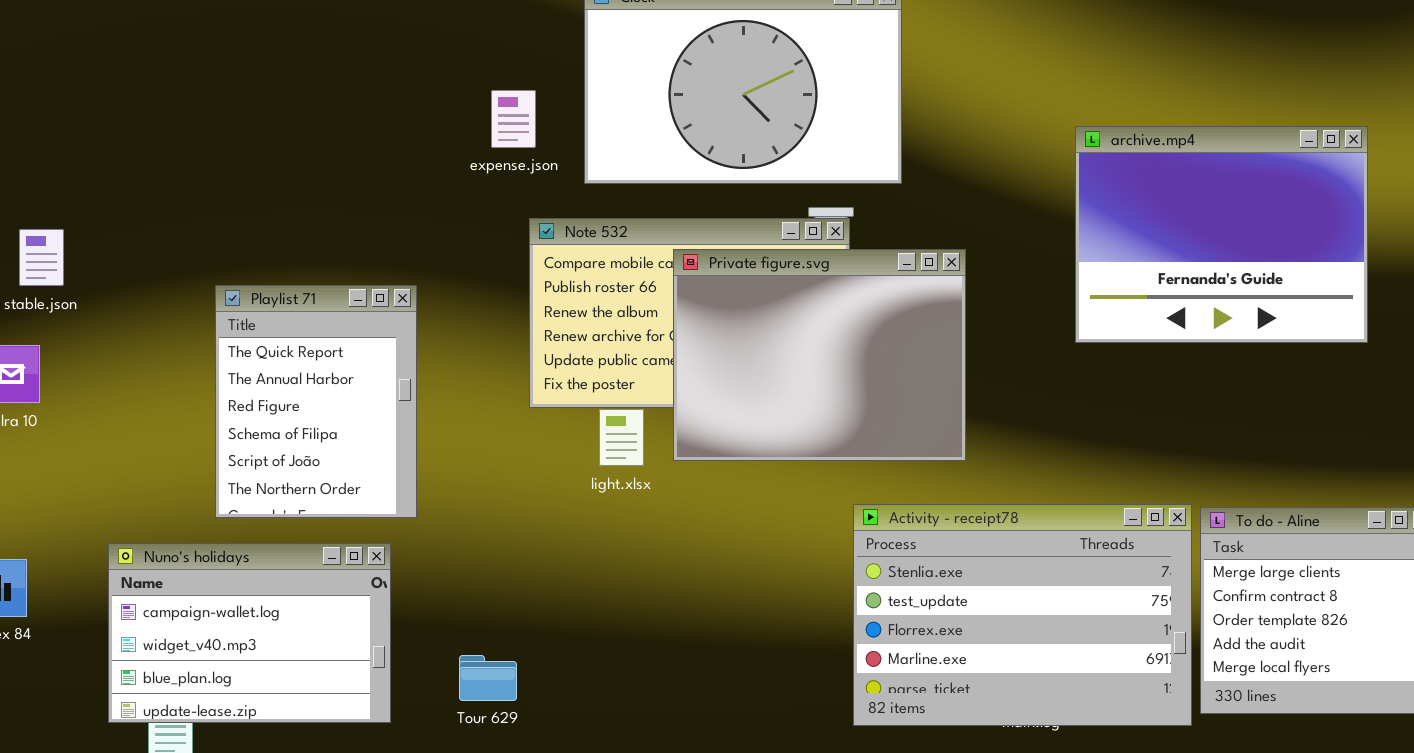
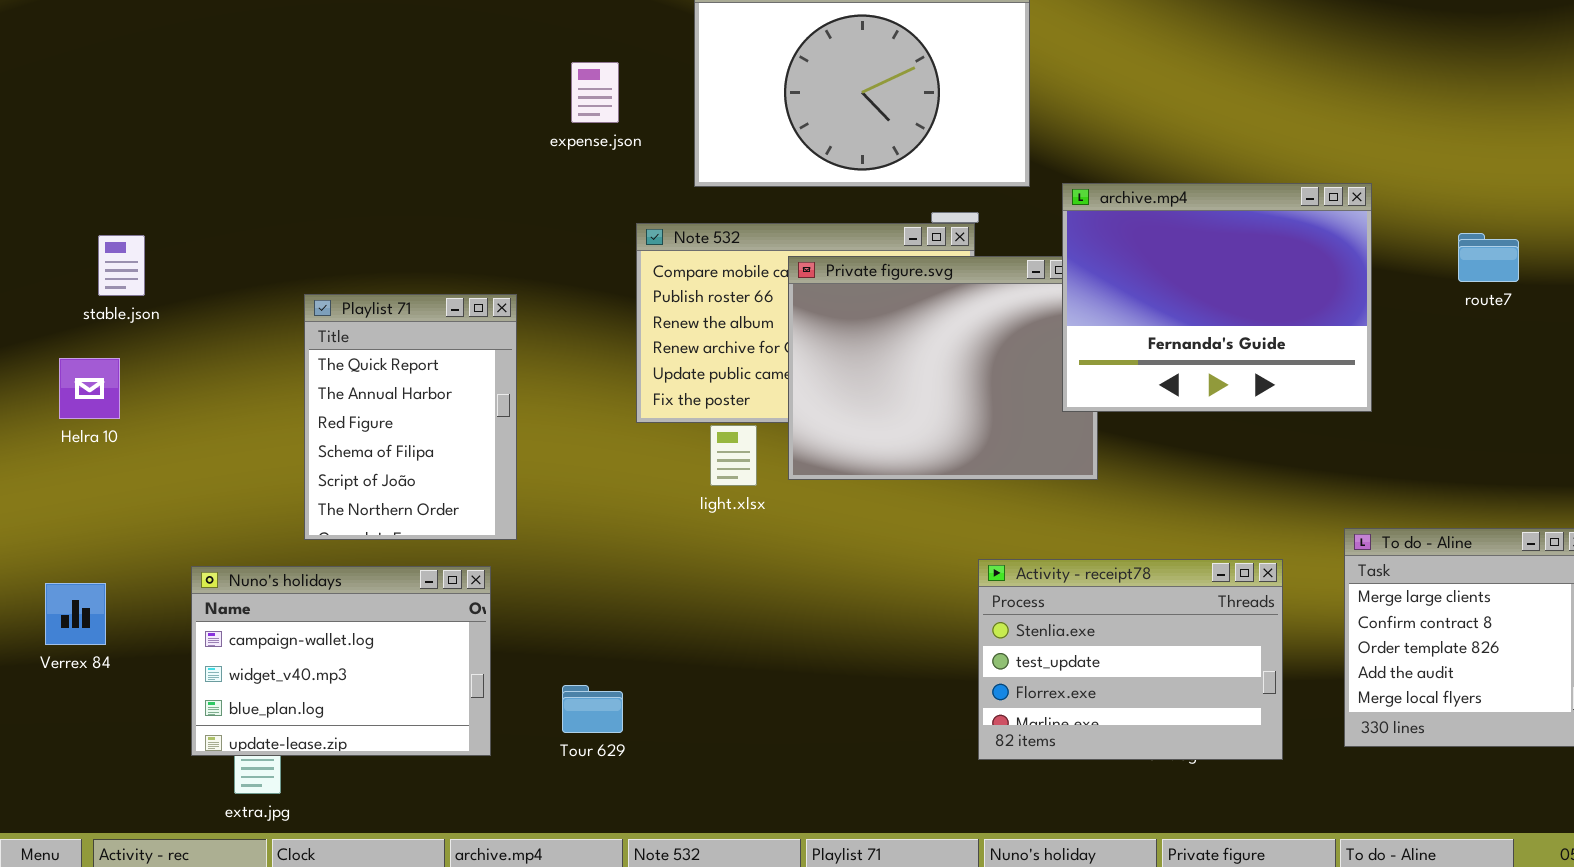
expense.json: [491,90,536,148] -> [571,62,619,123], moved
archive.mp4: [1075,126,1368,343] -> [1062,183,1372,412], moved
Activity - receipt78: [853,504,1192,726] -> [978,559,1283,760], resized

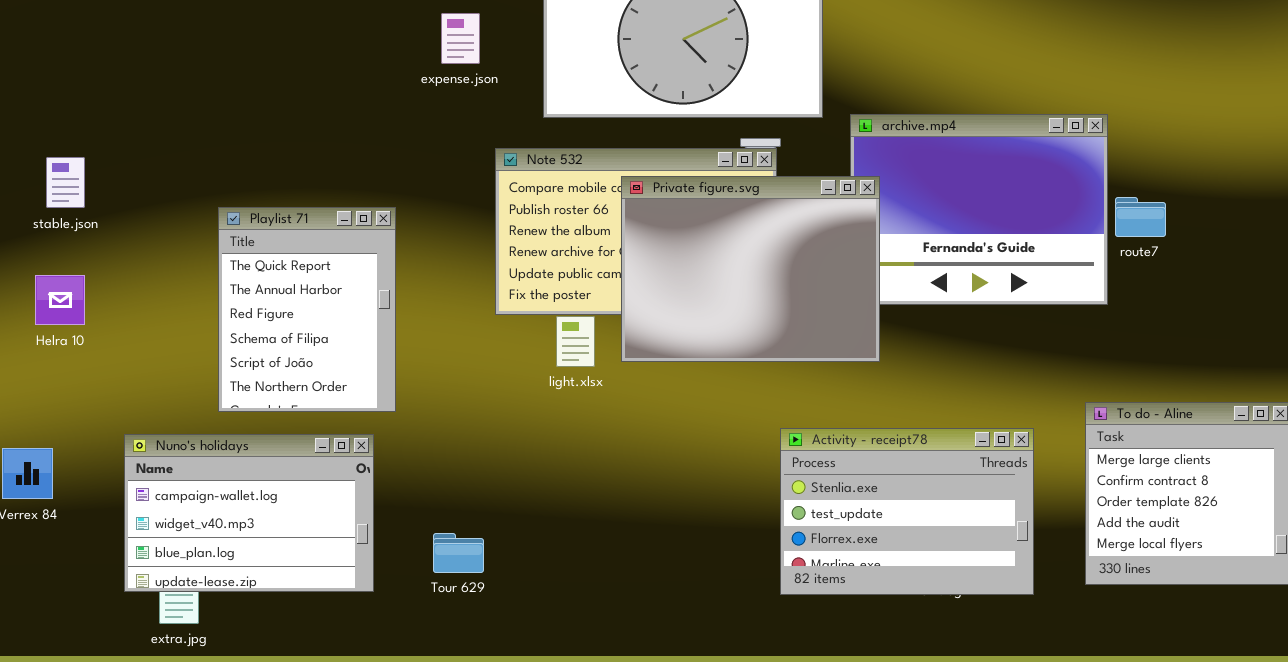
route7: [1458,233,1519,282] -> [1115,197,1166,237], moved
Private figure.svg: [788,256,1098,480] -> [621,176,880,362], raised
Helra 10: [59,358,120,419] -> [35,275,85,325], moved

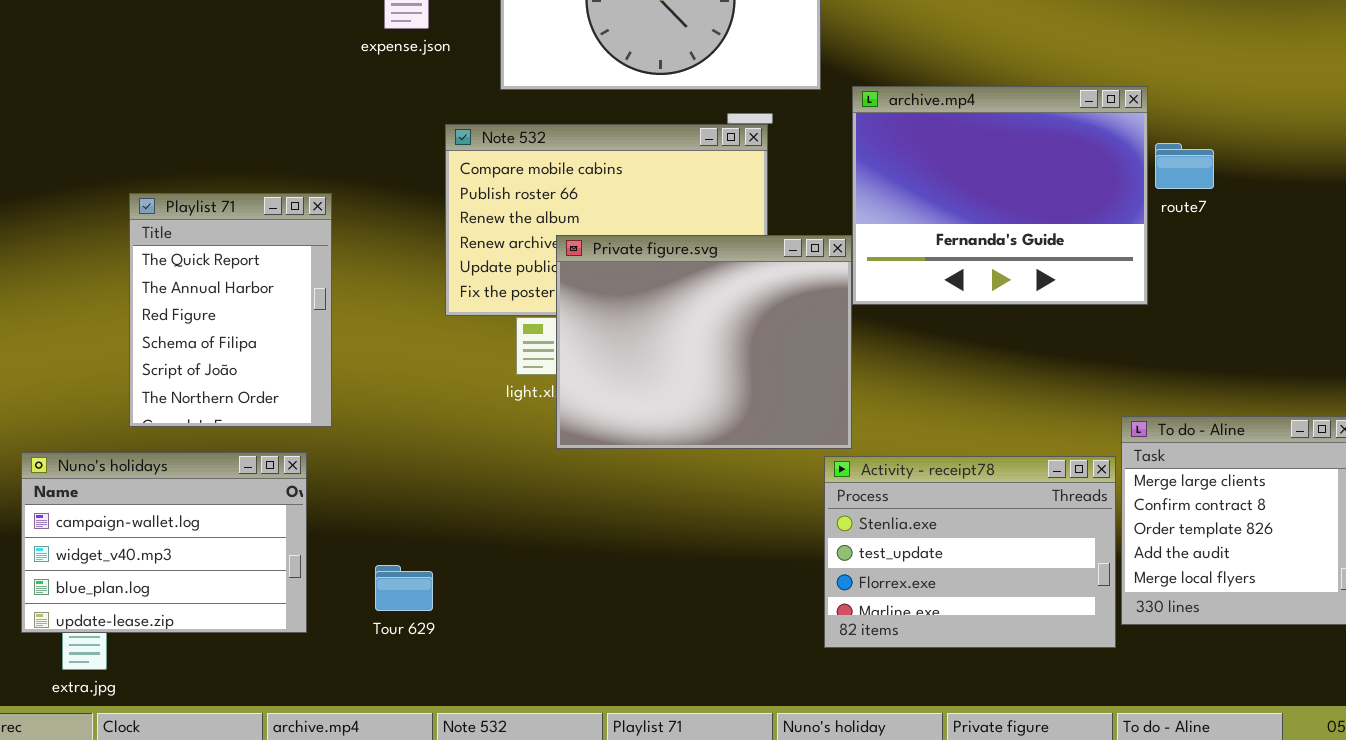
Private figure.svg: [621,176,880,362] -> [556,235,852,449], moved
route7: [1115,197,1166,237] -> [1155,143,1214,189], moved
Activity - receipt78: [780,428,1034,595] -> [824,456,1116,648], moved

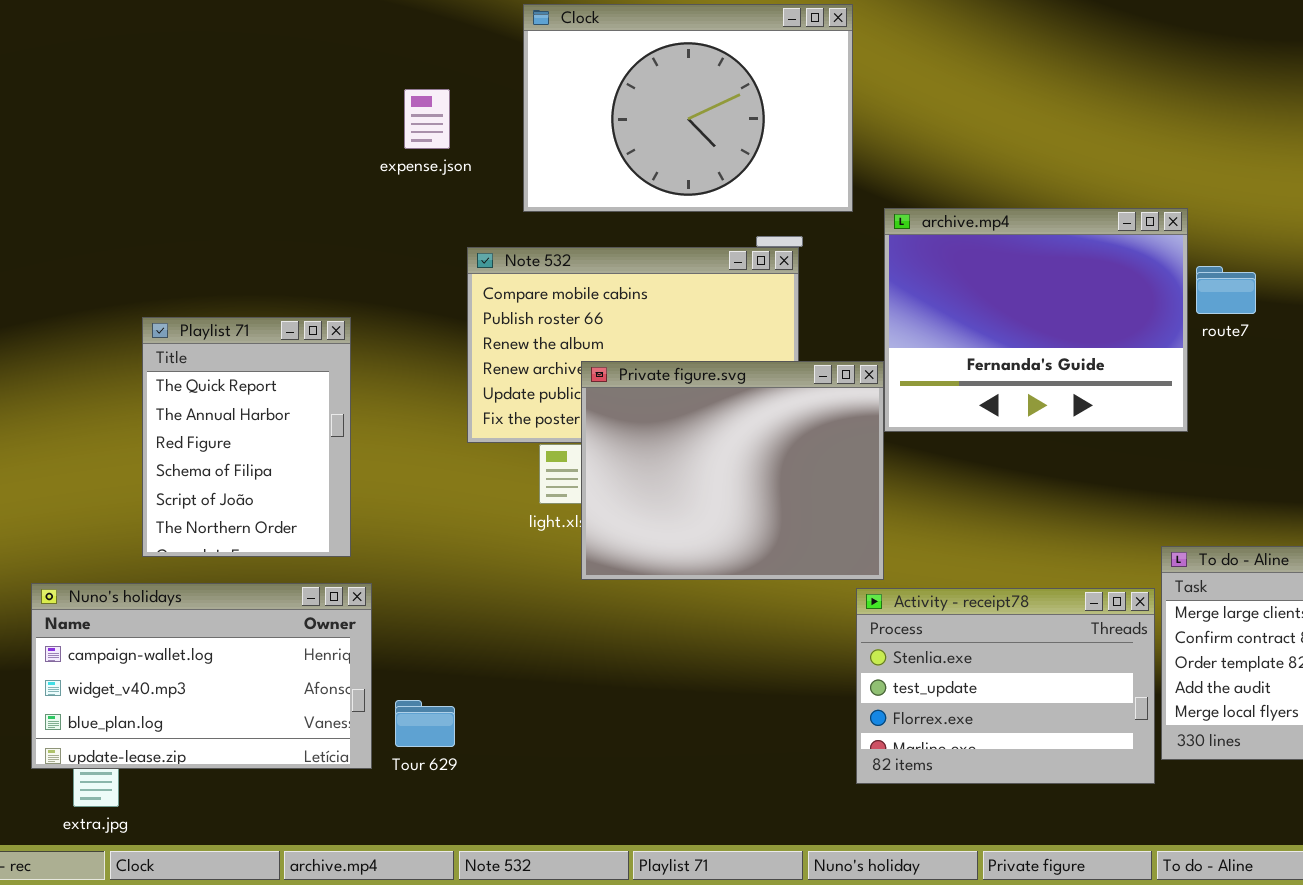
Nuno's holidays: [21,452,307,633] -> [31,583,372,769], resized

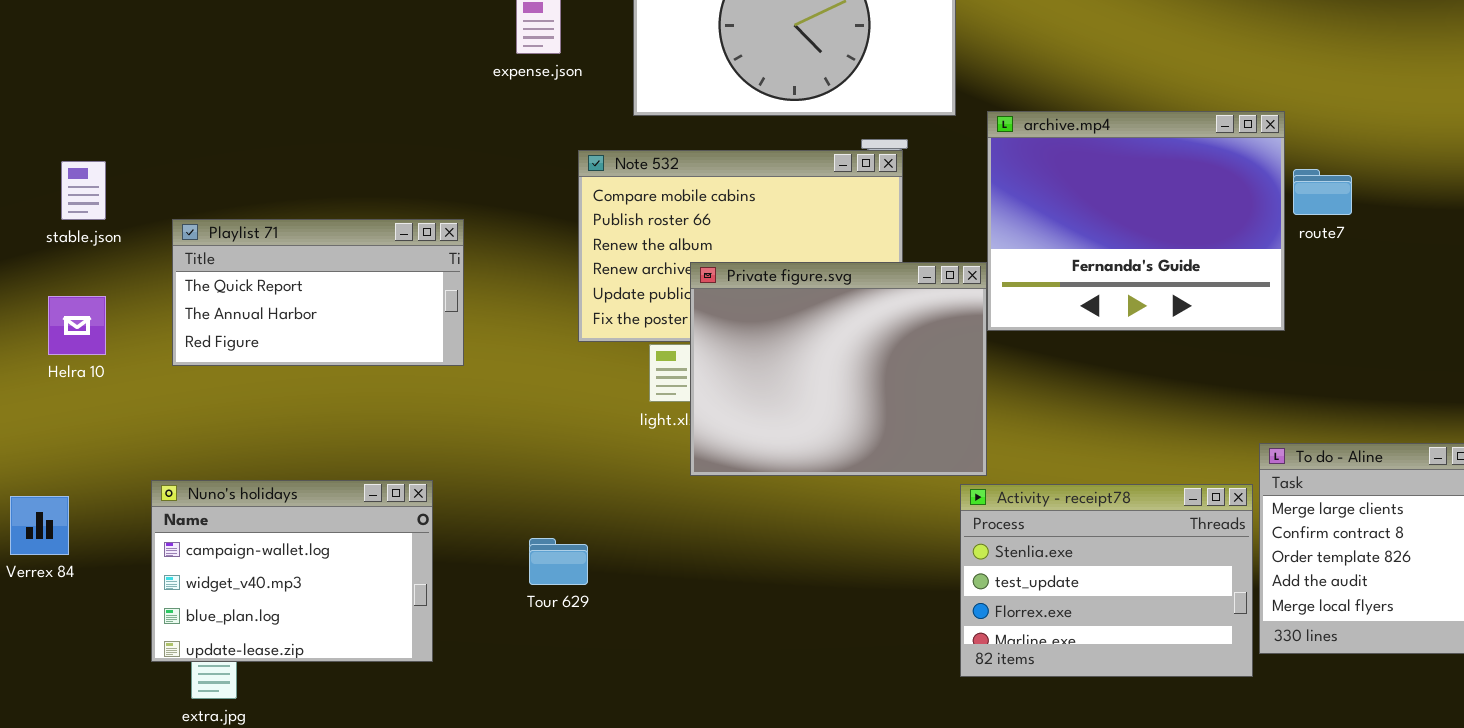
Playlist 71: [142,317,351,557] -> [172,219,464,366], resized
Nuno's holidays: [31,583,372,769] -> [151,480,433,662], resized
Tour 629: [395,700,455,747] -> [529,538,588,585], moved

